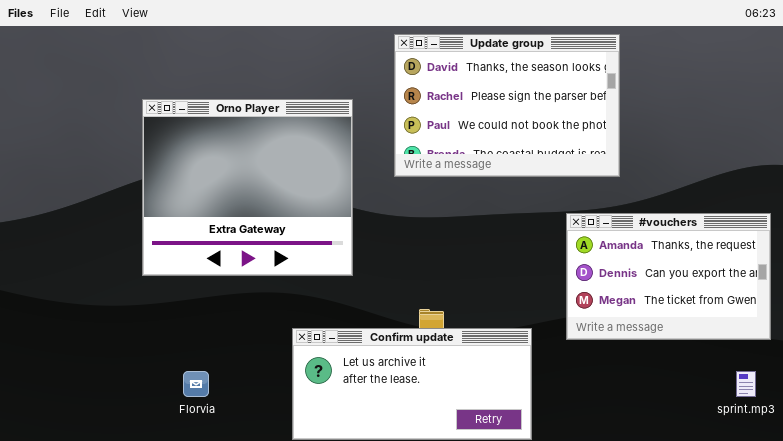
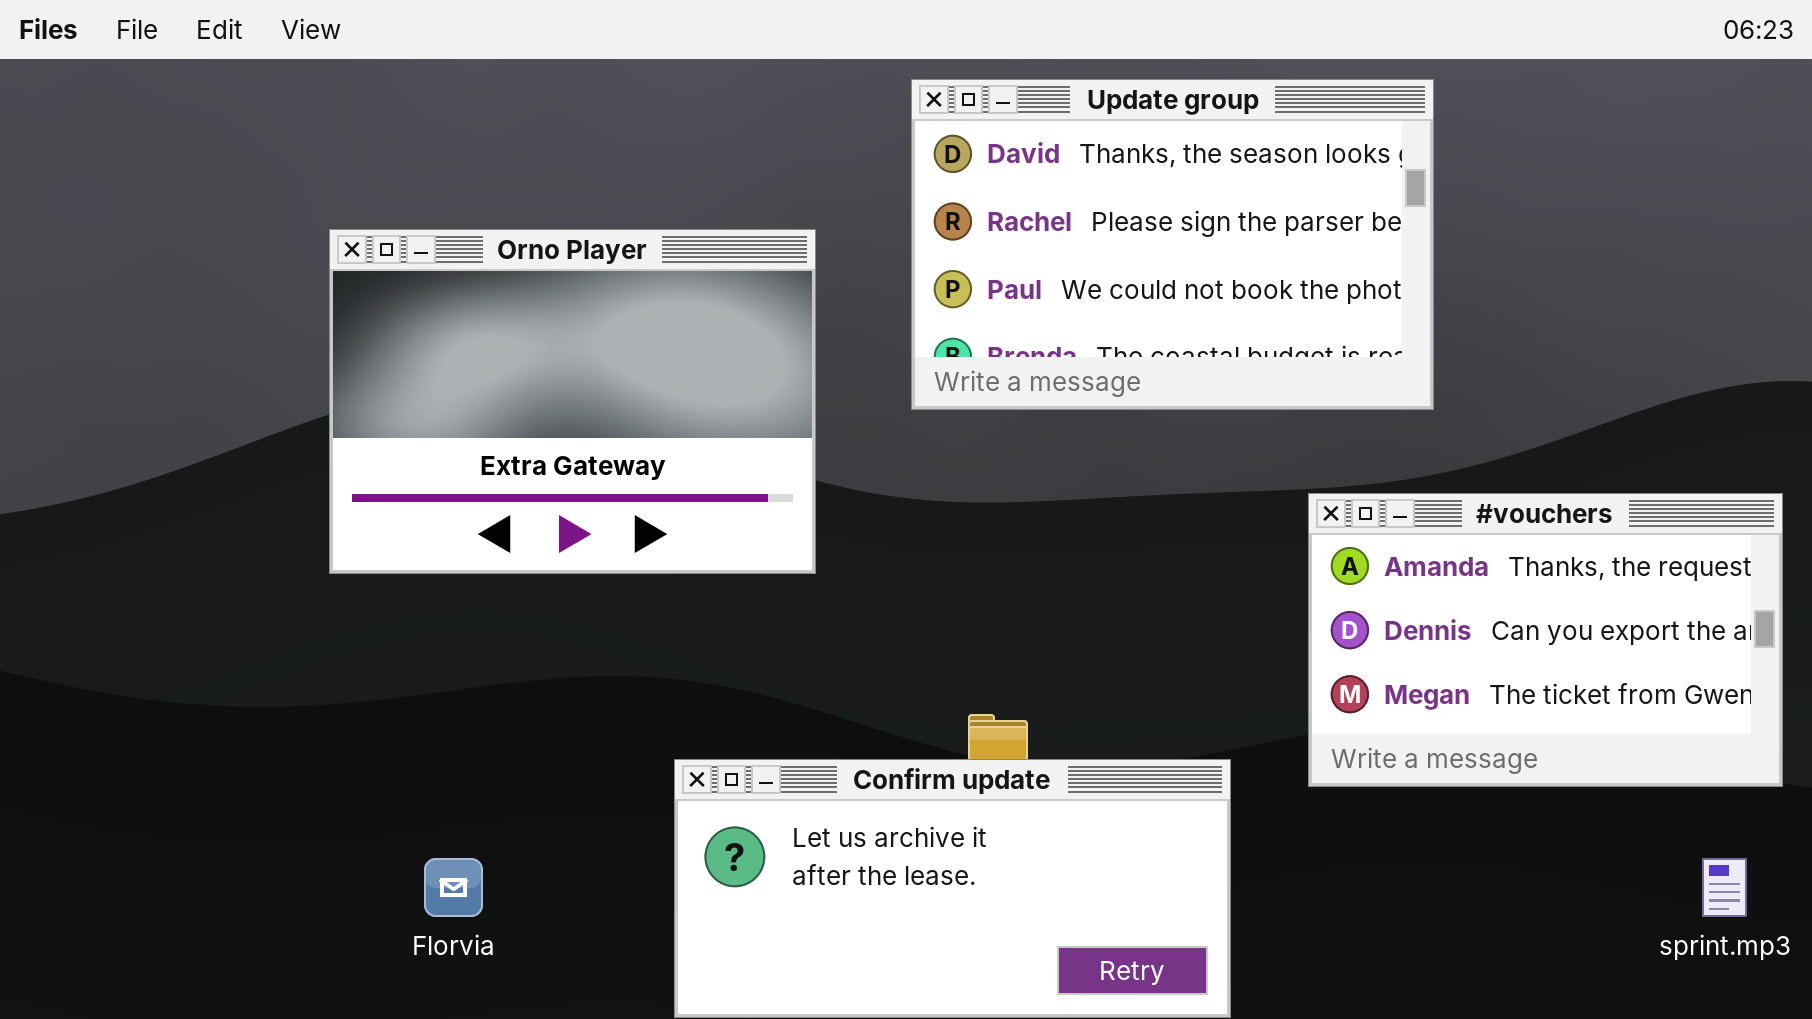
Orno Player: [142,99,353,276] -> [329,229,816,574], resized

